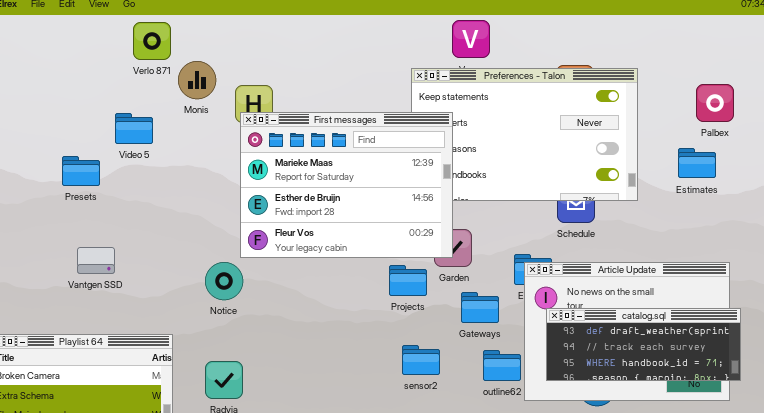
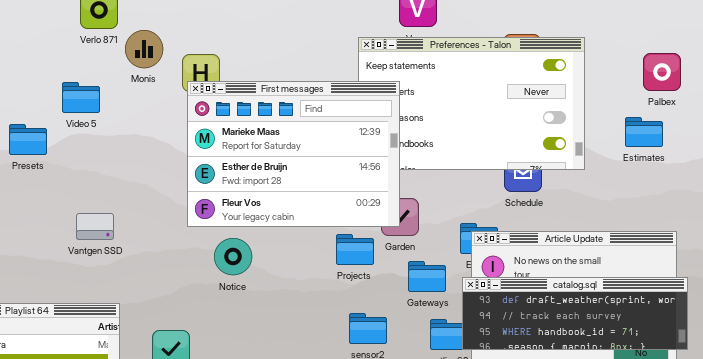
Vantgen SSD: [77,247,115,274] -> [76,213,114,240], moved
Notice: [205,262,243,300] -> [214,238,252,275], moved
catalog.sql: [546,308,741,381] -> [462,277,688,350], resized

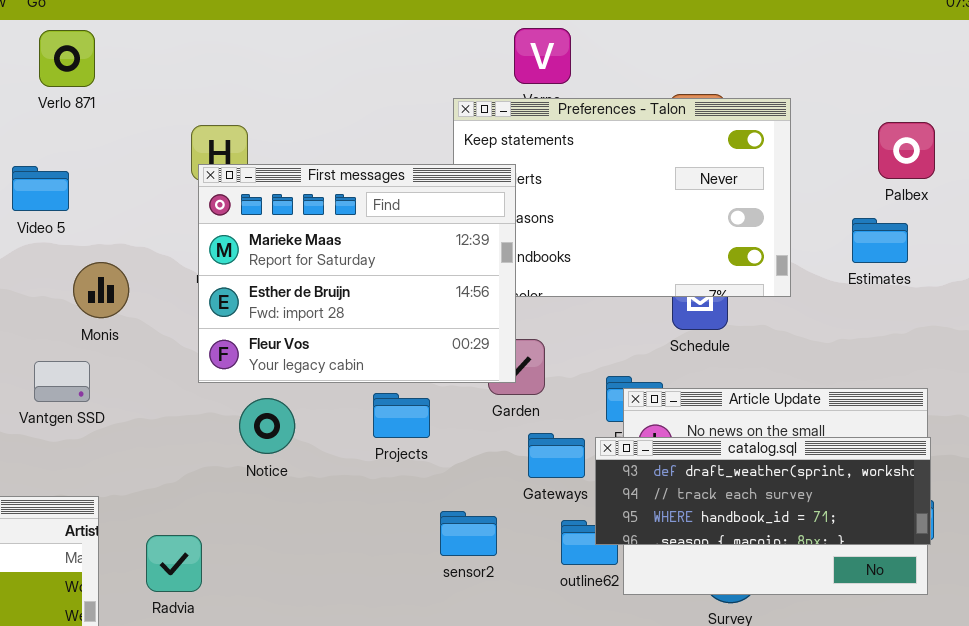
Monis: [125,30,163,68] -> [73,262,129,318], moved
Projects: [336,234,374,265] -> [373,393,430,438], moved
catalog.sql: [462,277,688,350] -> [595,437,931,545], moved

